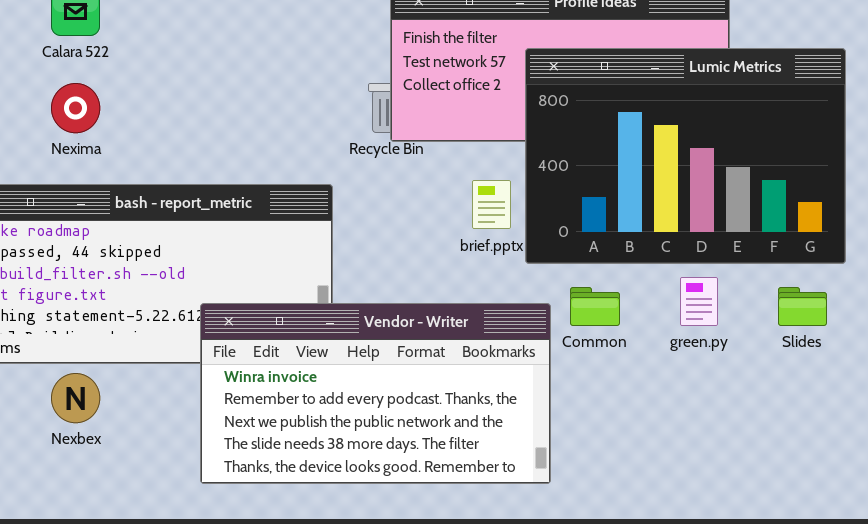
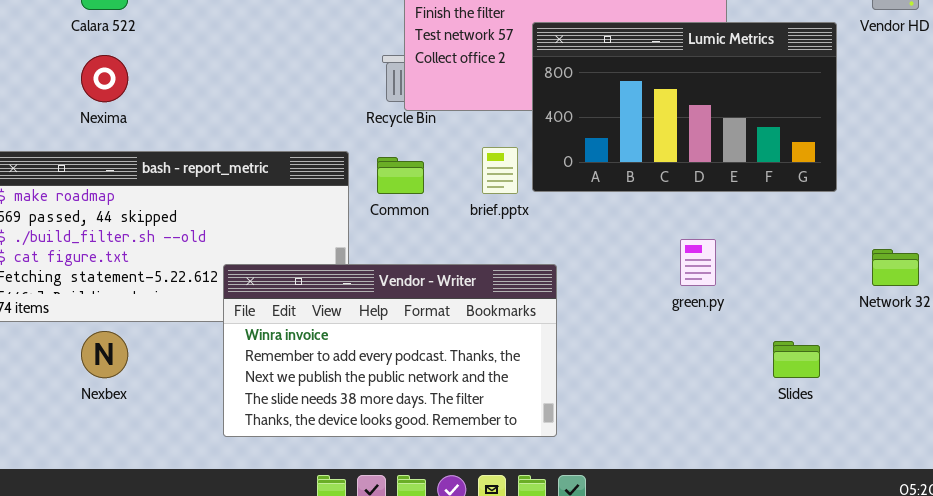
Lumic Metrics: [525,48,846,264] -> [532,22,837,192], resized
Common: [570,287,620,326] -> [377,157,424,194], moved
Slides: [778,287,827,326] -> [773,341,820,378], moved

